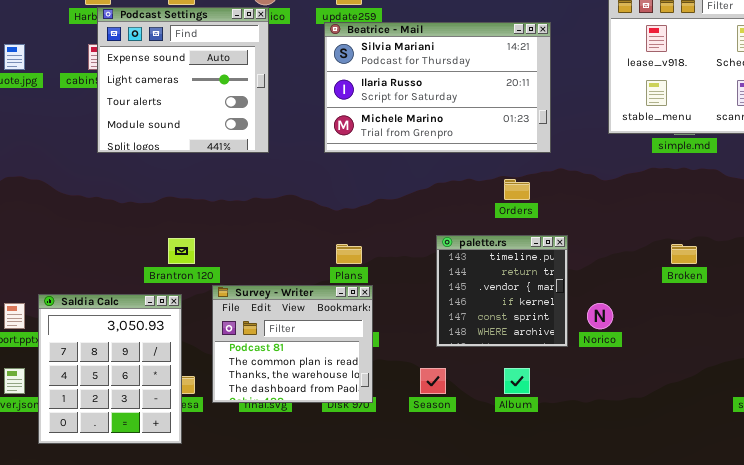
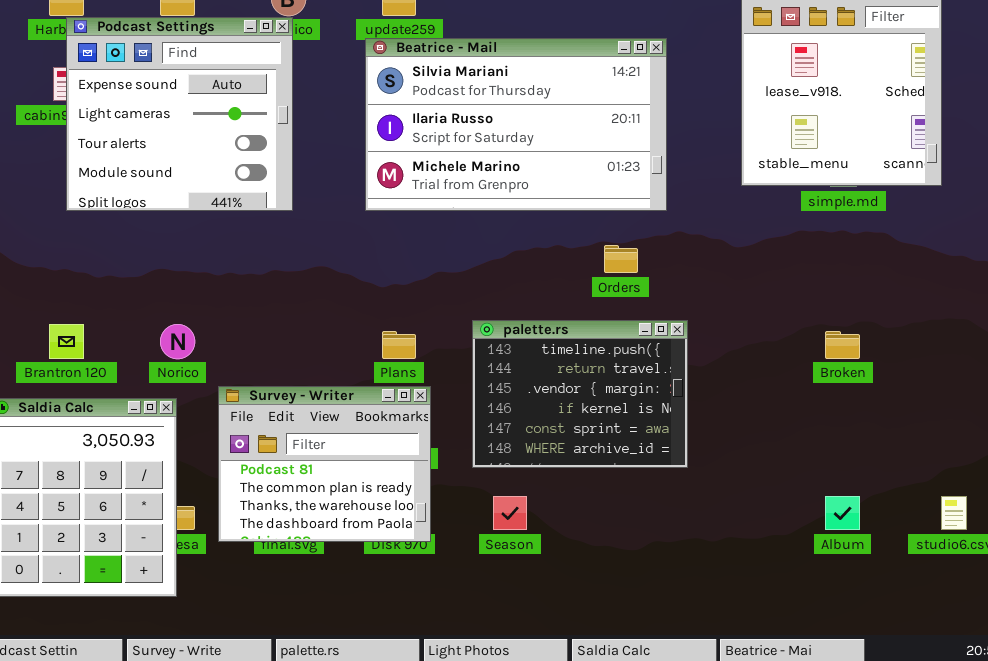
palette.rs: [436,235,568,347] -> [472,320,688,468], resized
Brantron 120: [168,238,195,264] -> [49,324,84,359], moved
Norico: [587,303,613,329] -> [160,324,195,359], moved
Album: [504,368,530,394] -> [825,496,860,530], moved

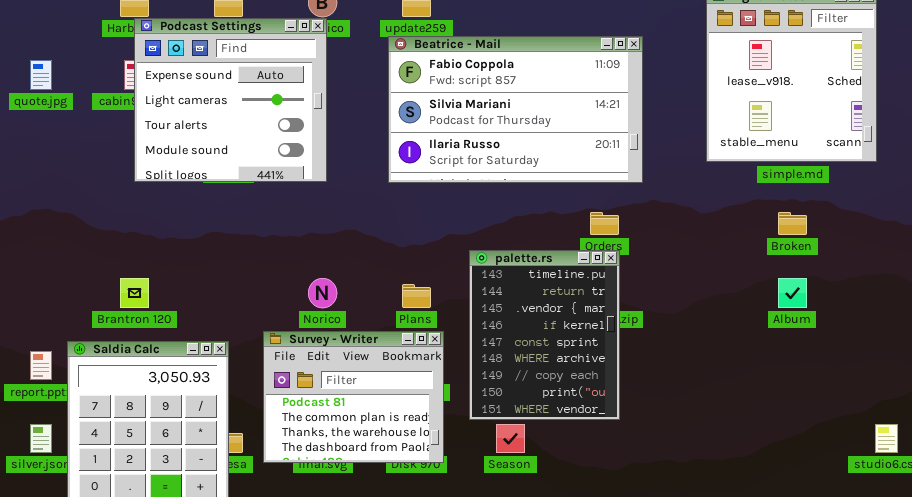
Beatrice - Mail: [365,38,667,211] -> [388,36,643,183], scrolled up 1 row
palette.rs: [472,320,688,468] -> [469,250,620,420], moved, resized
Norico: [160,324,195,359] -> [308,278,337,308], moved
Broken: [825,331,860,359] -> [778,212,807,235], moved
Album: [825,496,860,530] -> [778,278,807,308], moved

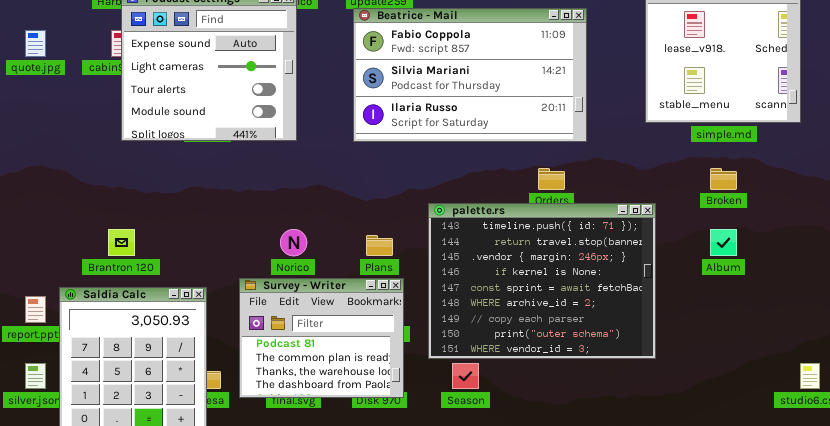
palette.rs: [469,250,620,420] -> [428,203,656,359], resized

